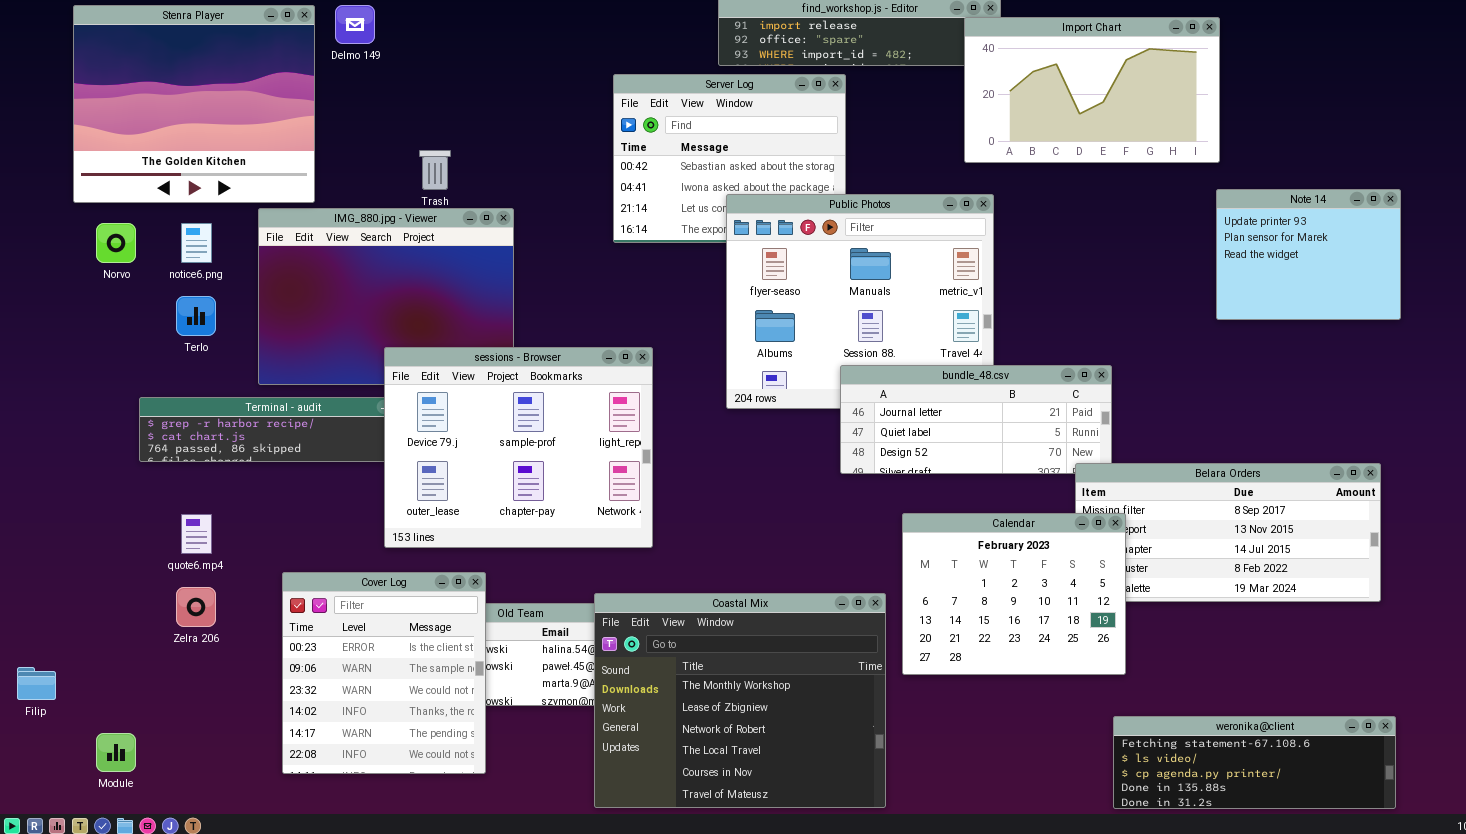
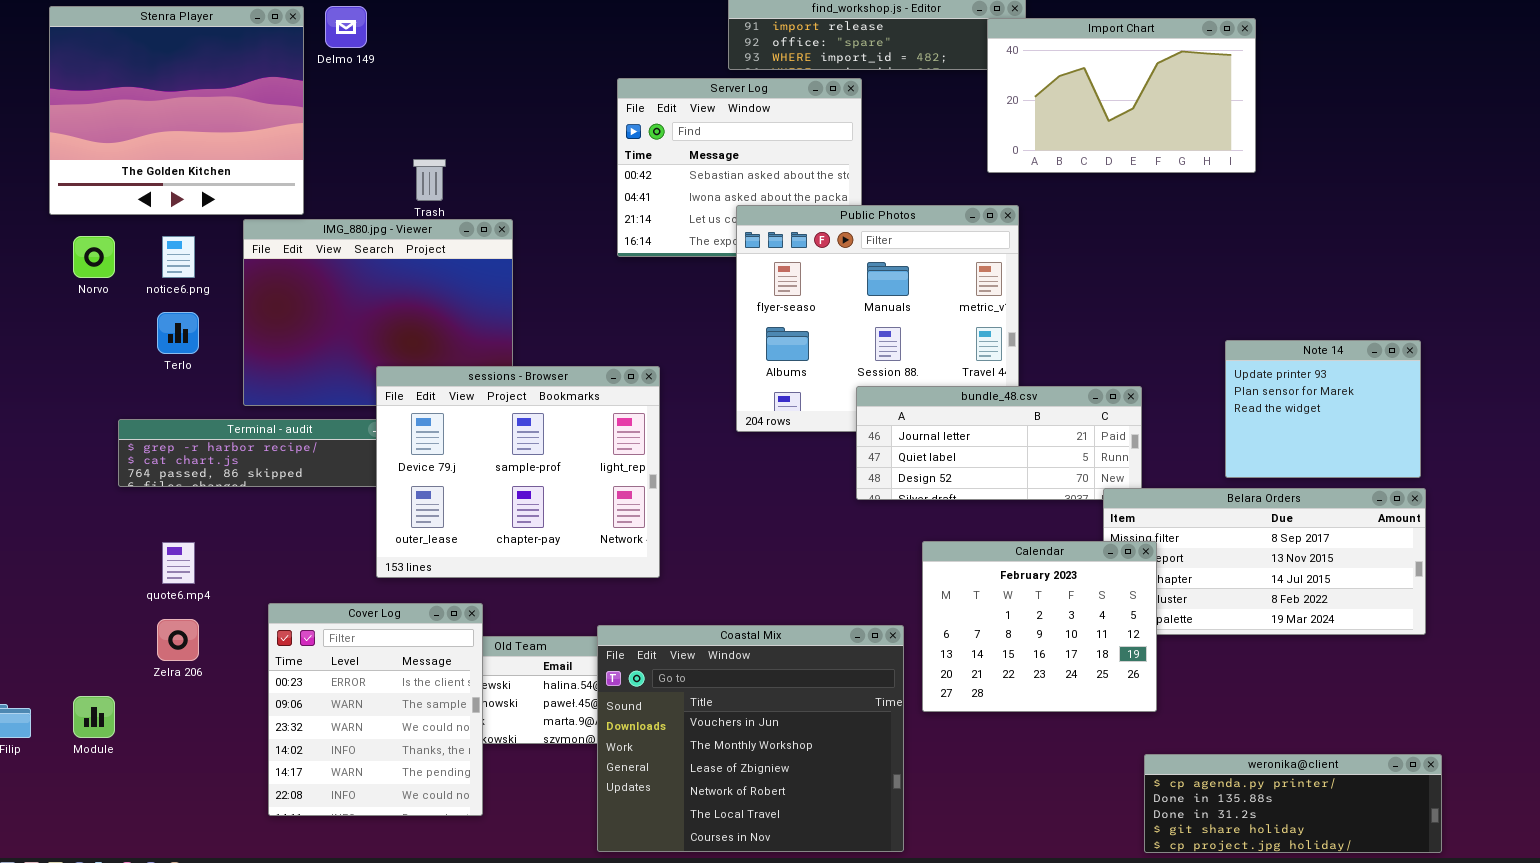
Note 14: [1216,189,1401,320] -> [1225,340,1421,478], moved
Coastal Mix: [594,593,886,808] -> [597,625,904,852], scrolled up 1 row
weronika@client: [1113,716,1396,809] -> [1144,754,1442,853], scrolled down 2 rows
Module: [96,733,136,772] -> [73,696,115,738], moved

